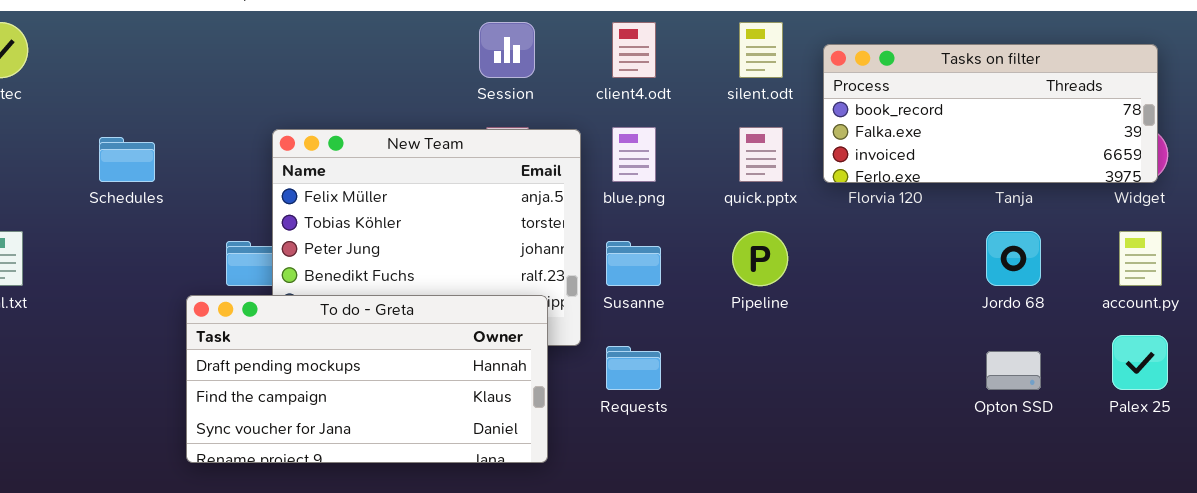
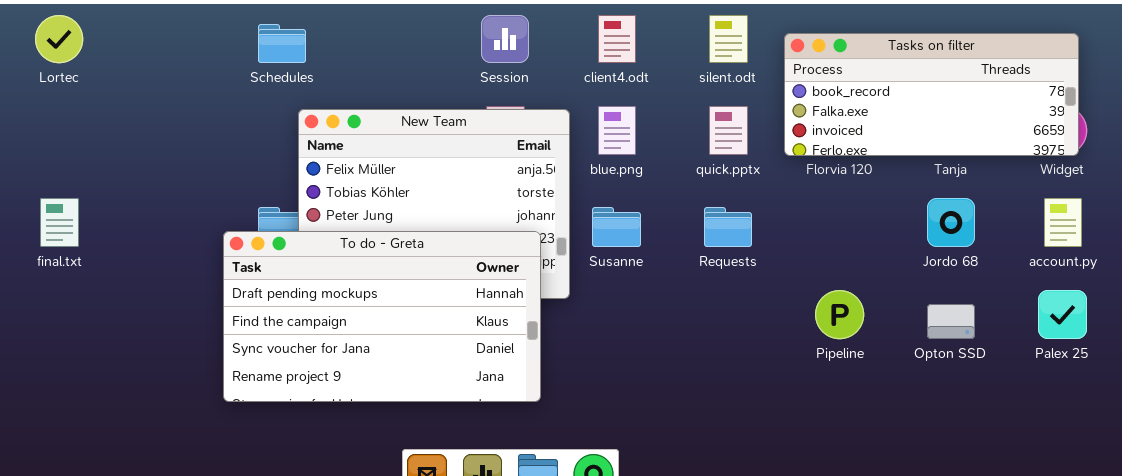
Schedules: [99,137,155,182] -> [258,24,306,63], moved
Pipeline: [732,231,788,286] -> [815,290,864,339], moved
To do - Greta: [186,295,548,463] -> [223,231,541,402], resized
Requests: [606,346,661,390] -> [704,207,752,247], moved

